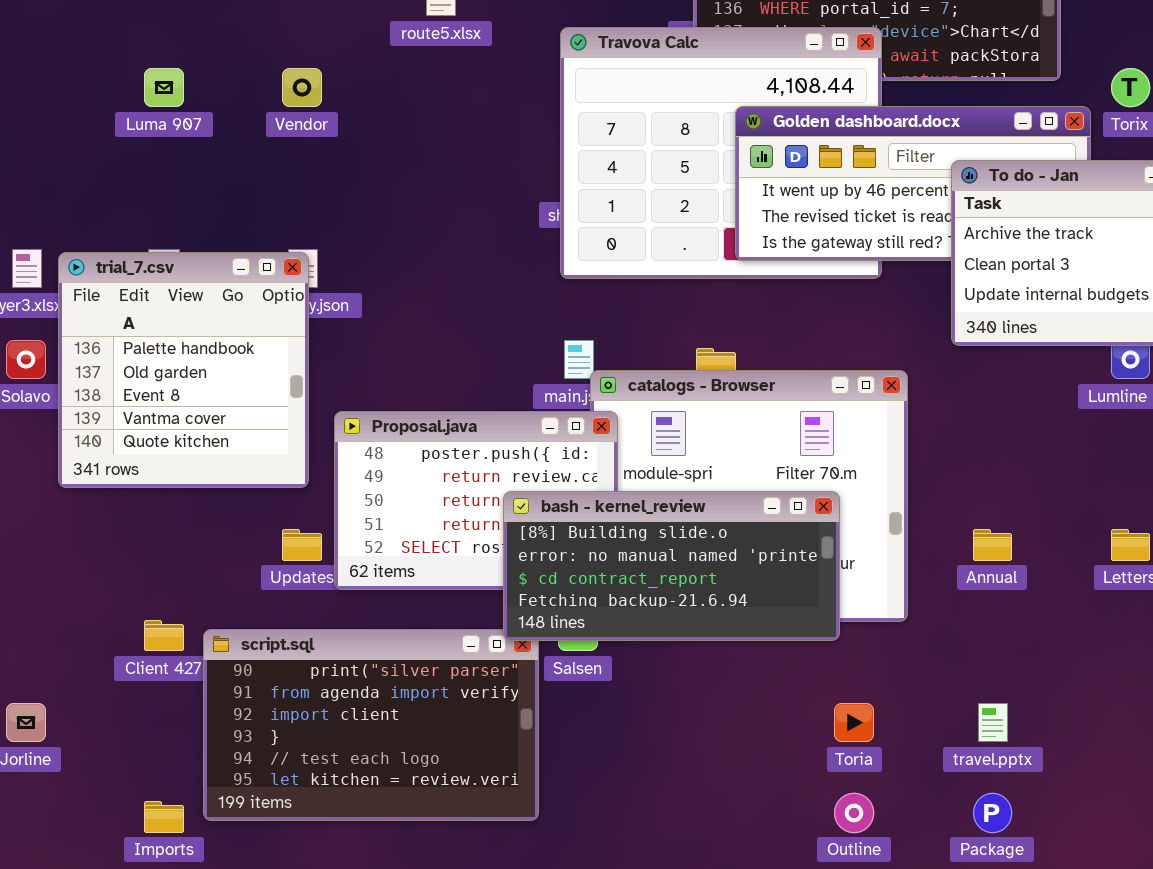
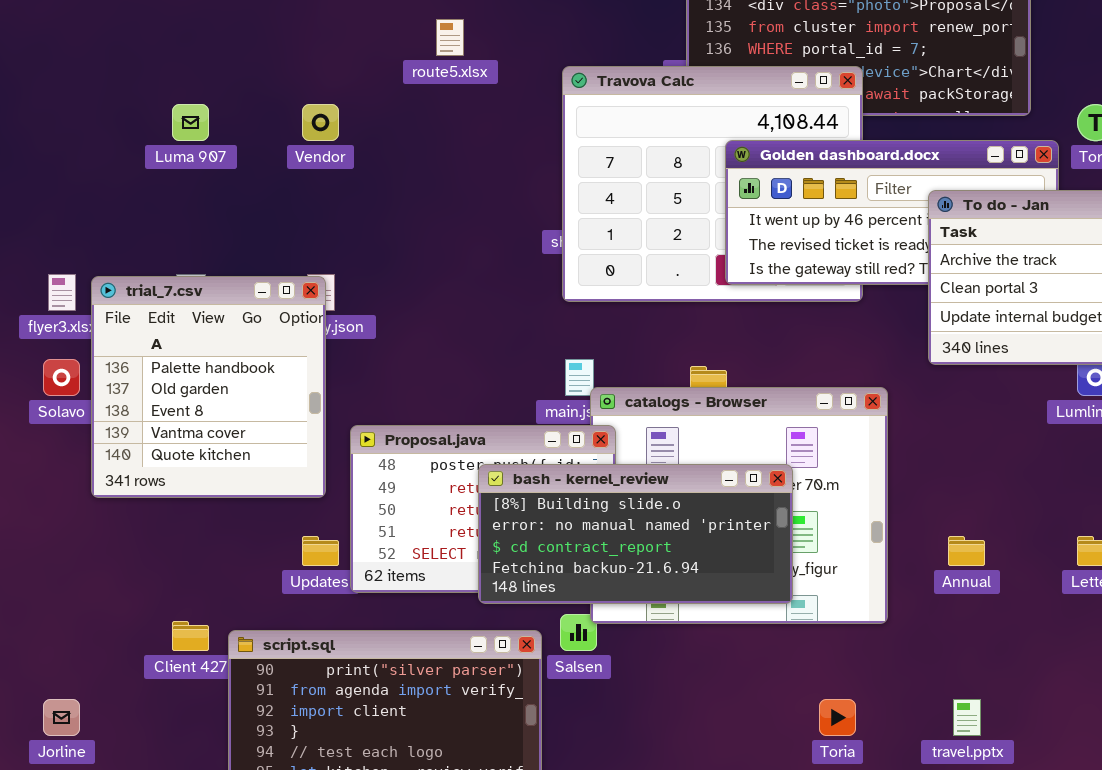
bash - kernel_review: [503,491,840,641] -> [478,464,793,604], moved

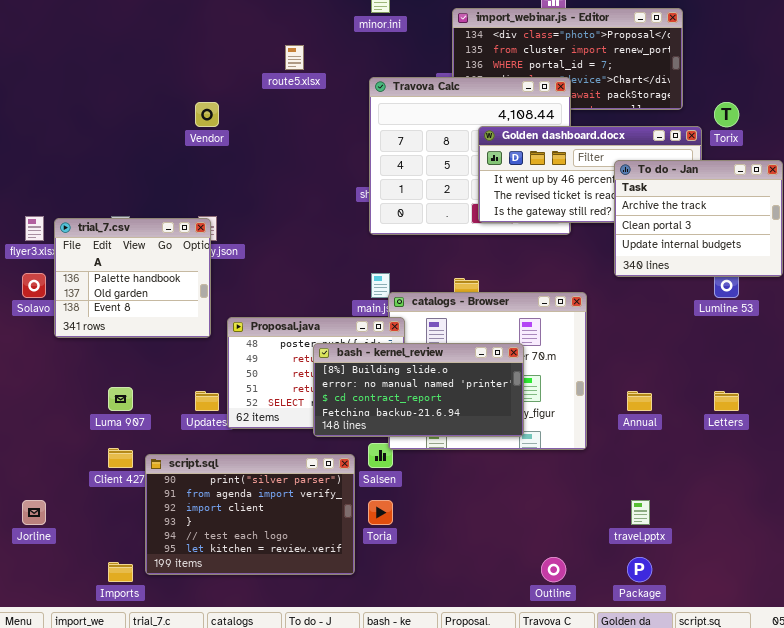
Luma 907: [172,104,209,141] -> [108,387,133,411], moved
trial_7.csv: [91,276,326,498] -> [54,218,211,338], resized
Toria: [819,699,856,736] -> [368,500,393,525], moved

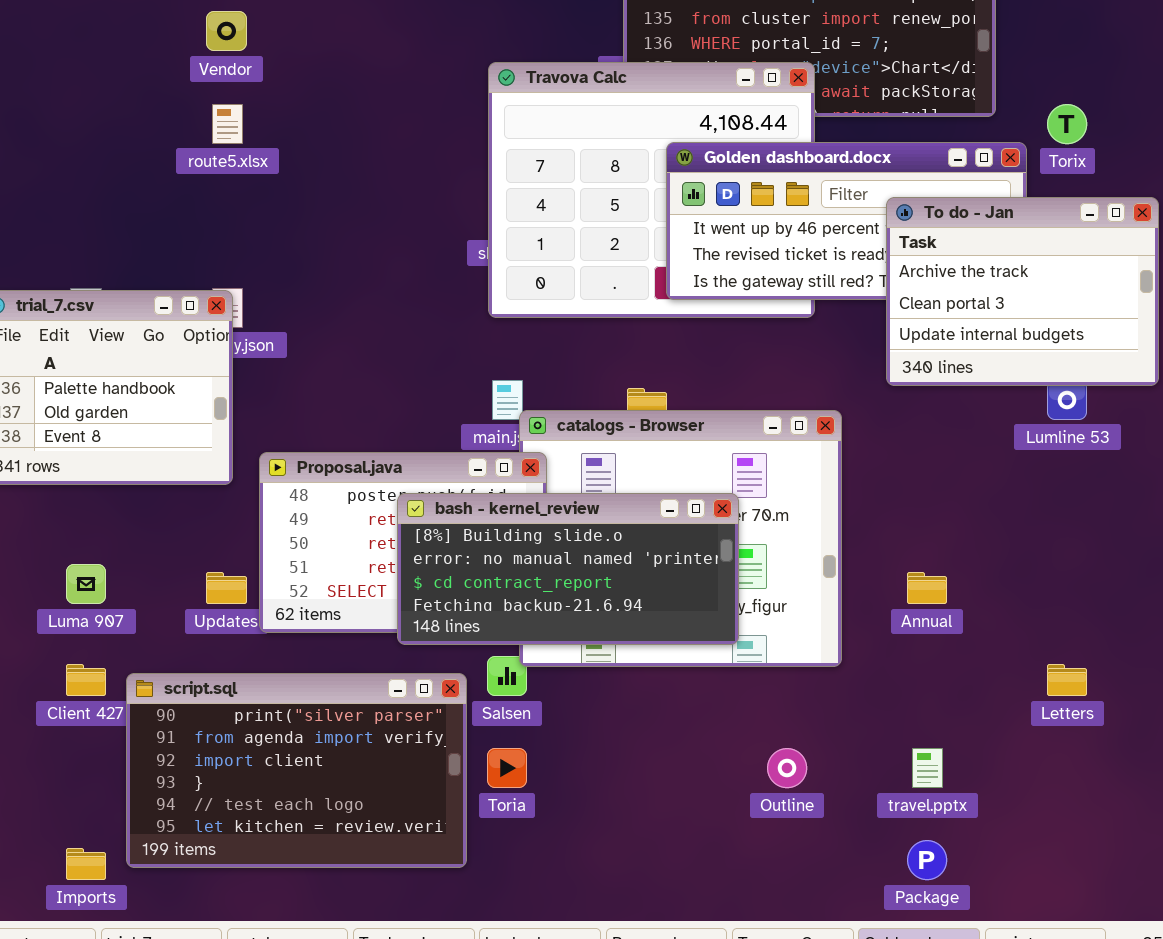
route5.xlsx: [285,45,304,70] -> [212,104,243,144], moved
Vendor: [195,102,219,127] -> [206,11,247,51], moved
Letters: [714,391,739,411] -> [1047,664,1087,696], moved
Outline: [541,557,566,582] -> [767,748,807,788], moved

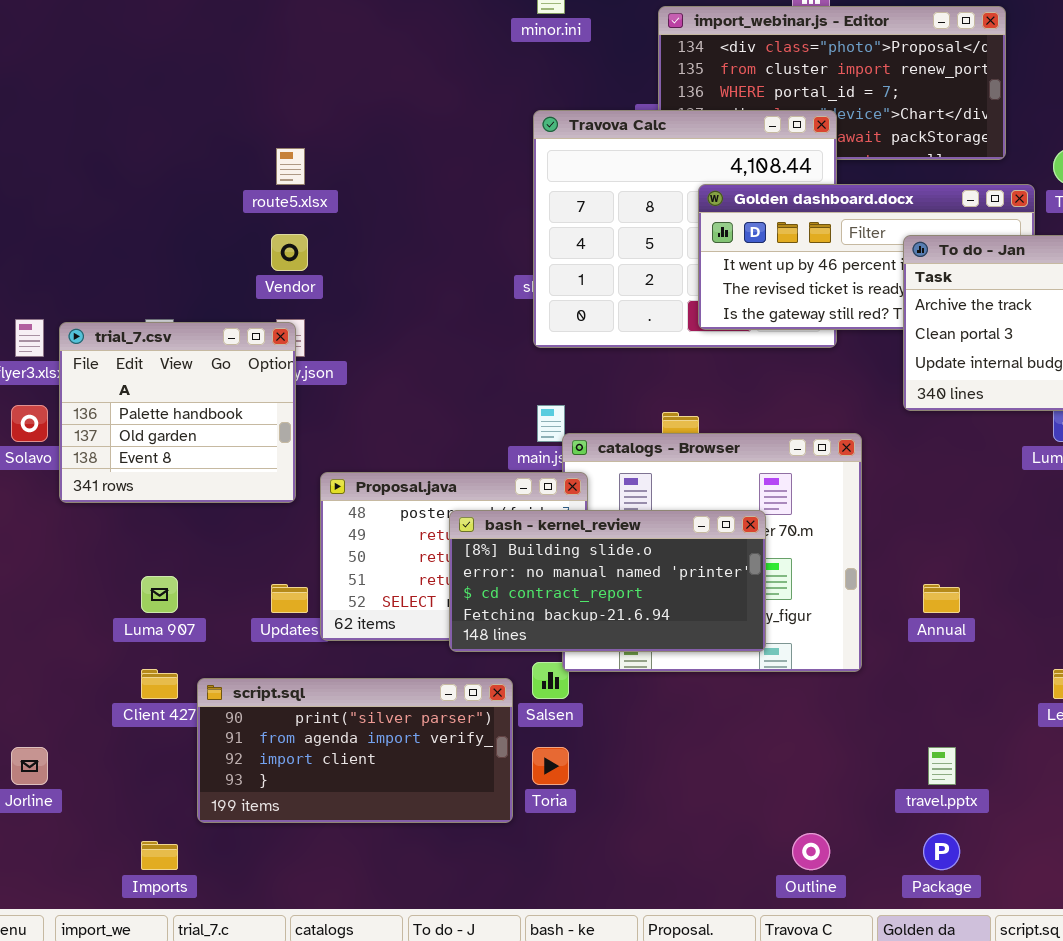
Vendor: [206,11,247,51] -> [271,234,308,271], moved
script.sql: [126,673,467,868] -> [197,678,513,823], resized
Outline: [767,748,807,788] -> [792,833,830,870], moved

